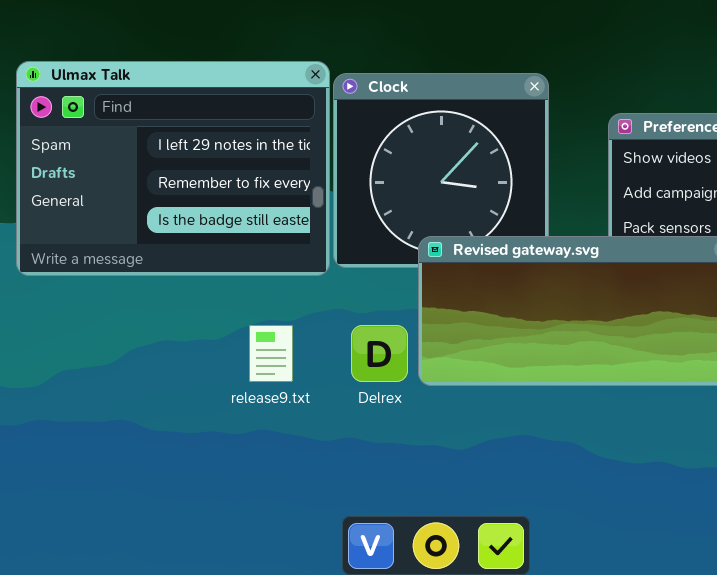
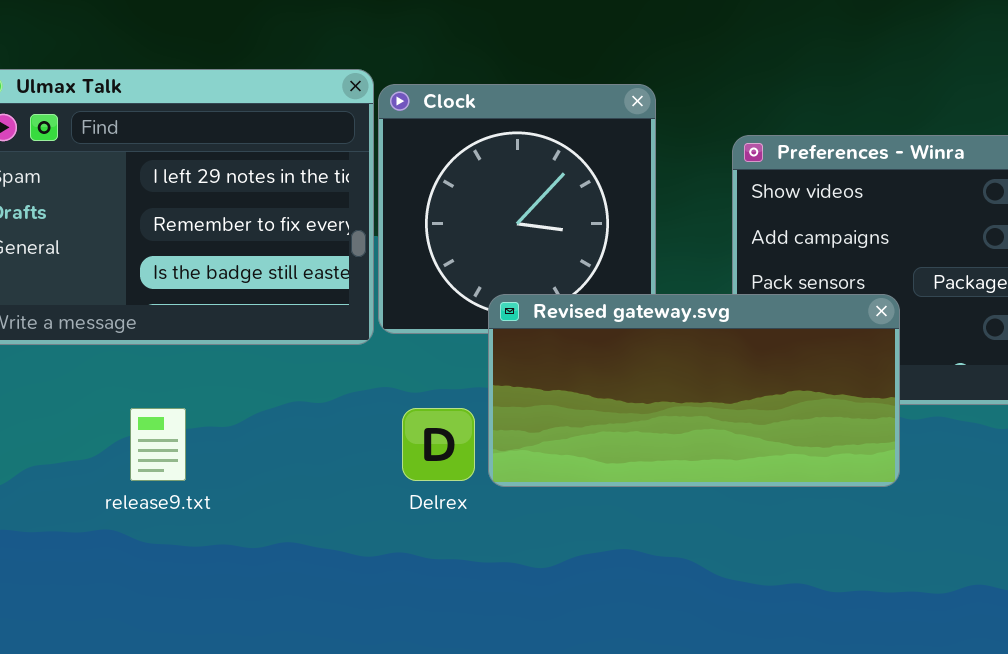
release9.txt: [249,325,293,382] -> [130,408,186,481], moved

